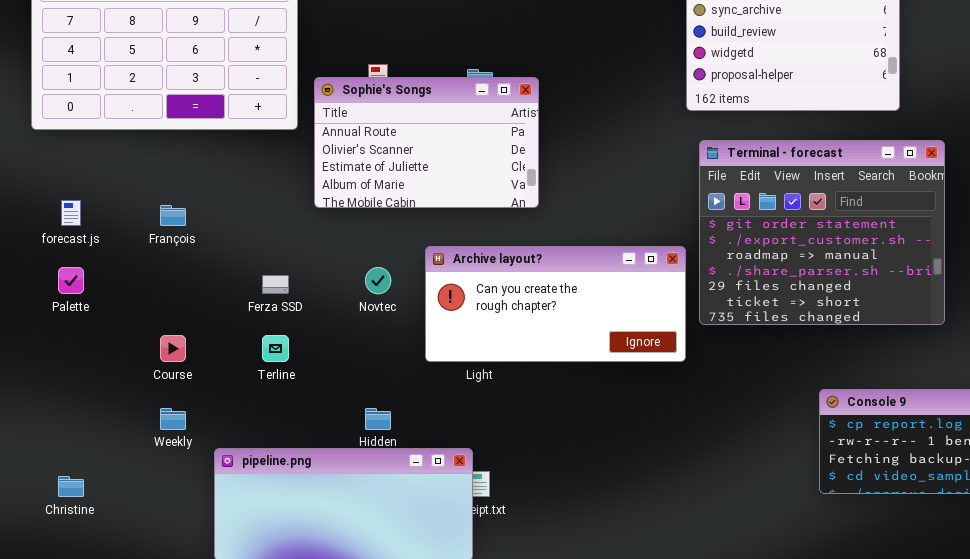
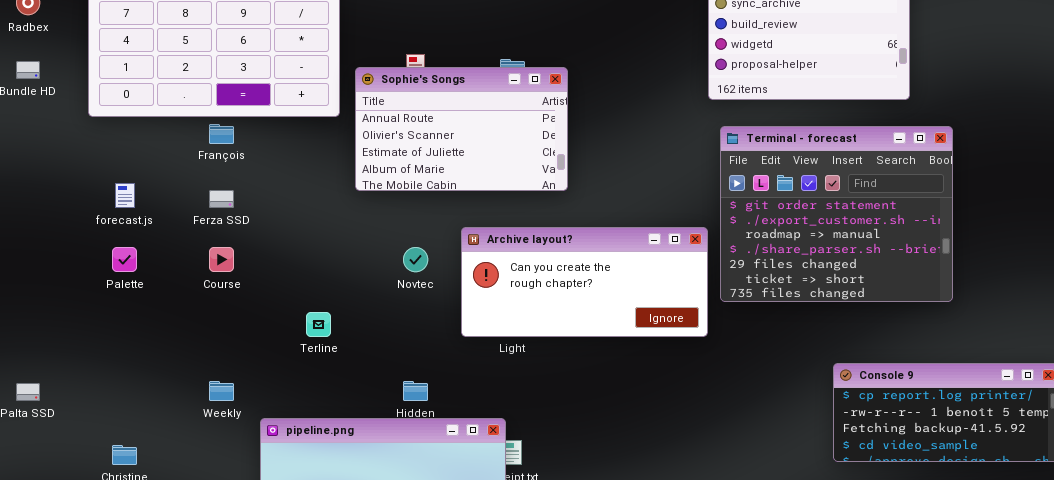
François: [160,205,186,226] -> [209,124,234,144], moved
Ferza SSD: [262,275,289,294] -> [209,190,234,208], moved
Course: [160,335,186,362] -> [209,247,234,272], moved

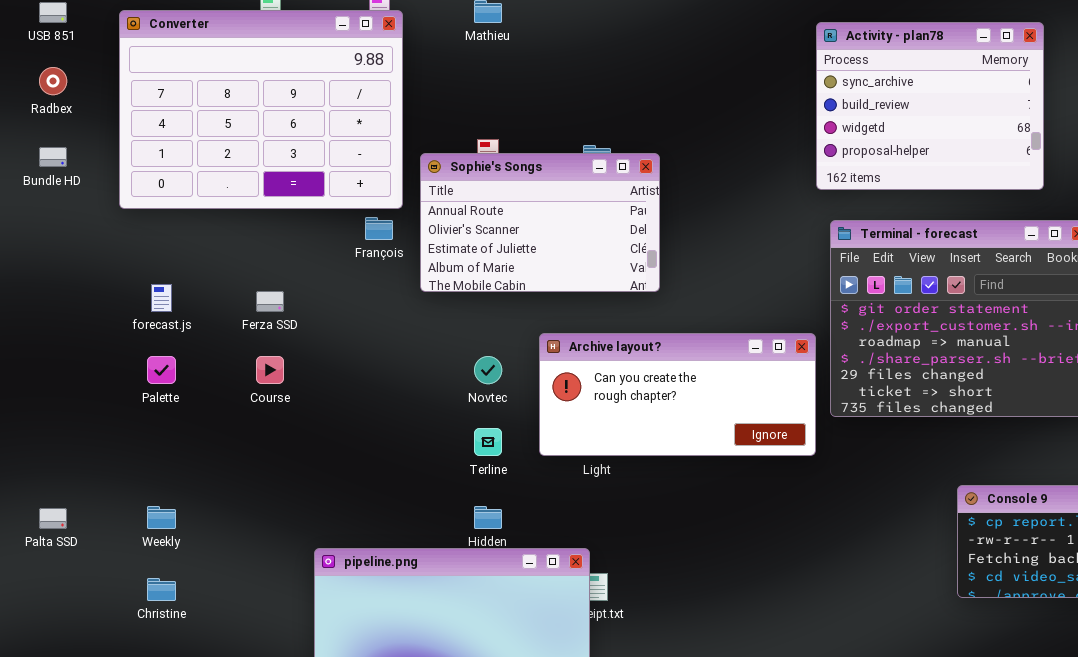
François: [209,124,234,144] -> [365,217,393,240], moved
Terline: [306,312,331,337] -> [474,428,502,456], moved
Weekly: [209,381,234,401] -> [147,506,176,529], moved

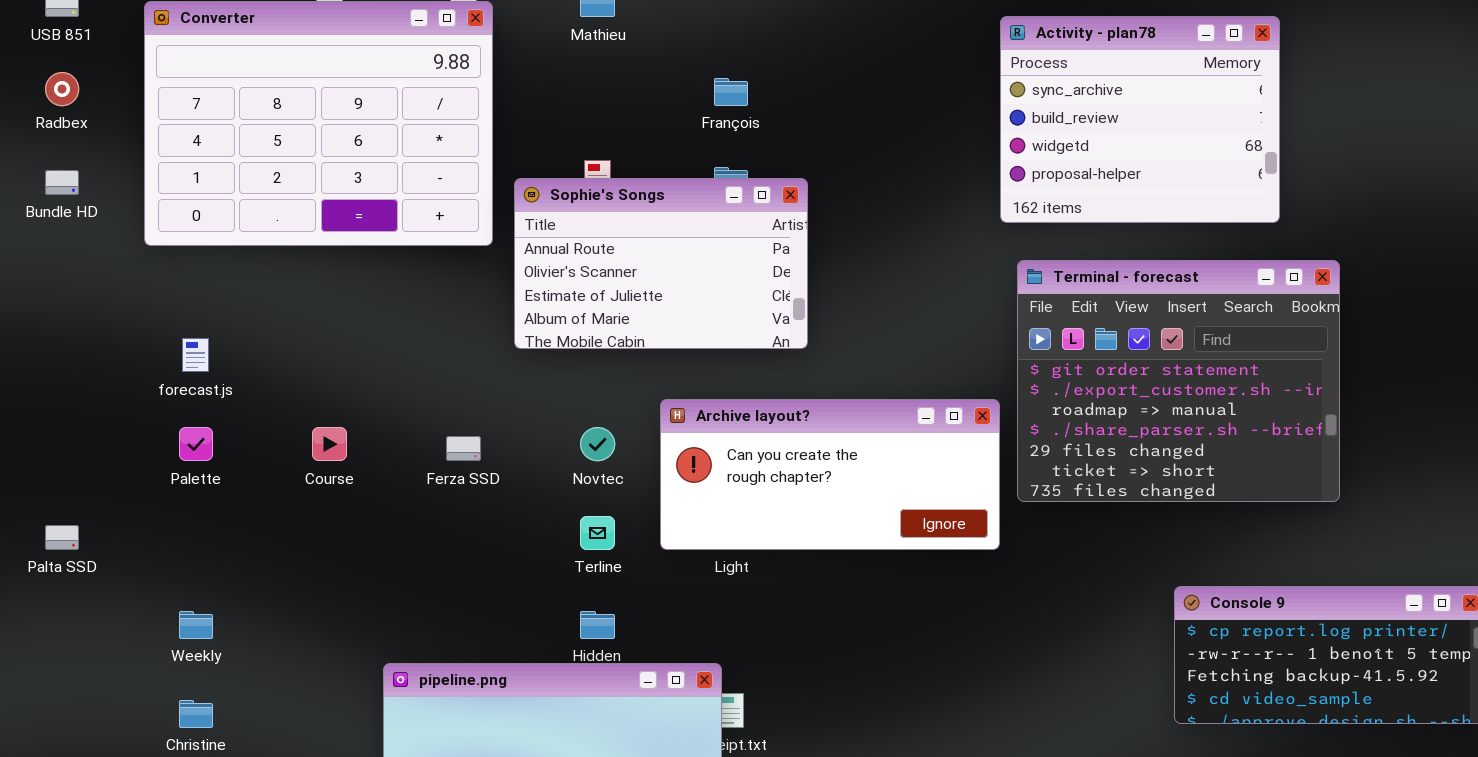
François: [365,217,393,240] -> [714,78,748,106], moved
Ferza SSD: [256,291,284,312] -> [446,436,481,461], moved
Palta SSD: [39,508,67,529] -> [45,525,79,550], moved

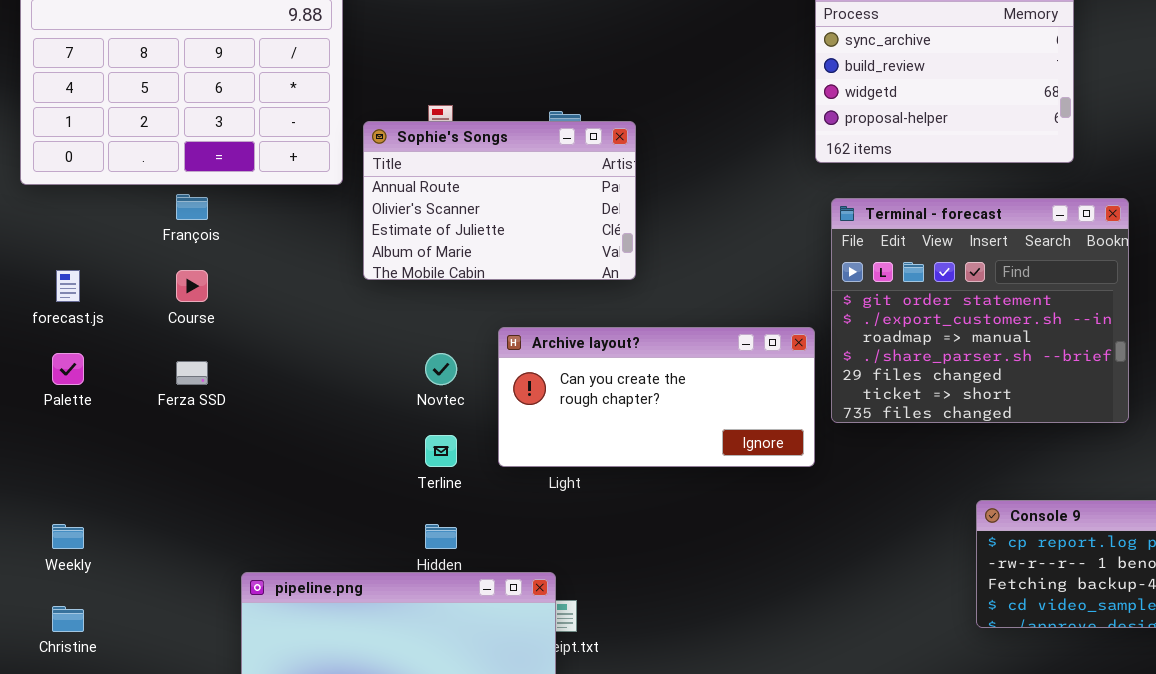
François: [714,78,748,106] -> [176,194,208,220], moved
Course: [312,427,347,461] -> [176,270,208,302], moved
Ferza SSD: [446,436,481,461] -> [176,361,208,385], moved

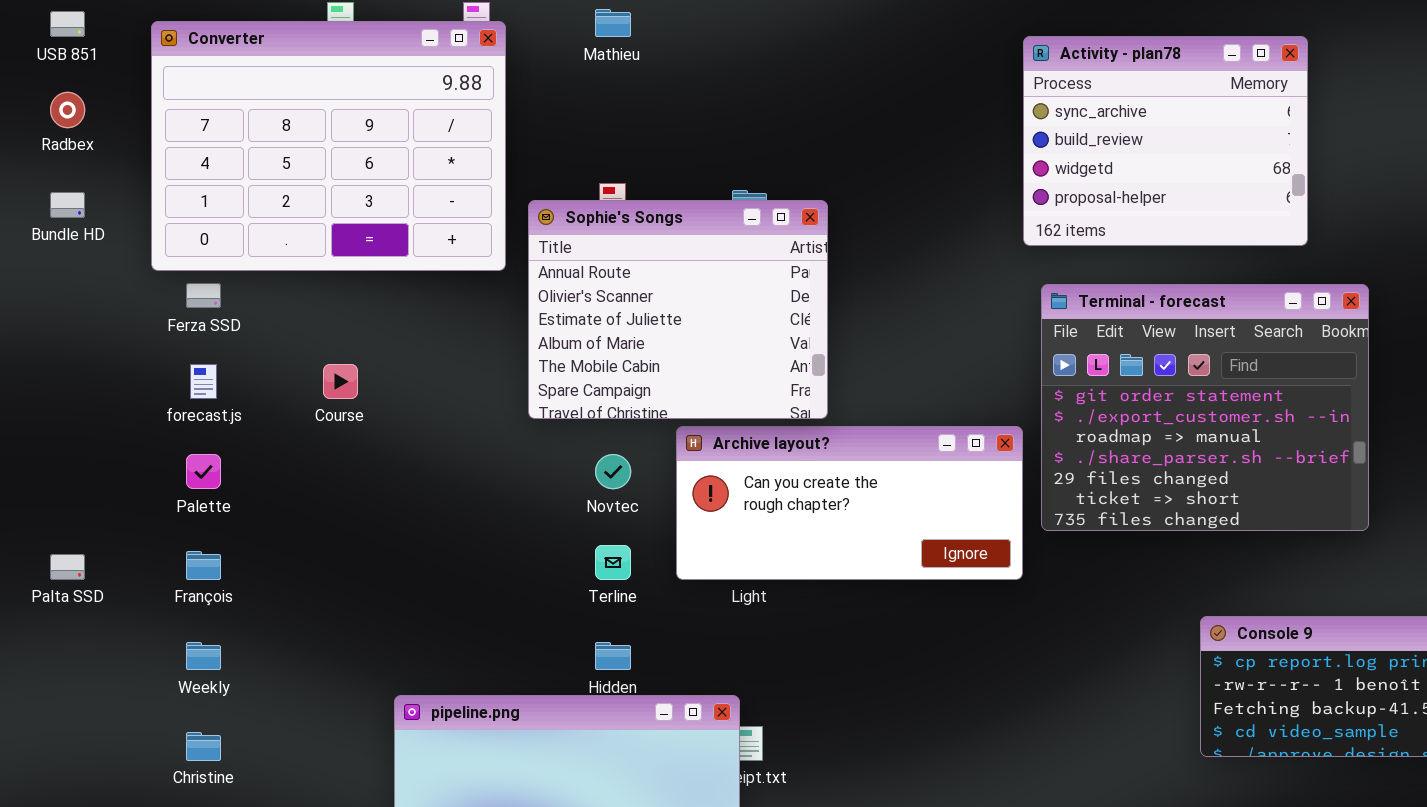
Sophie's Songs: [363,121,636,280] -> [528,200,828,419], resized
François: [176,194,208,220] -> [186,551,221,580], moved
Ferza SSD: [176,361,208,385] -> [186,283,221,308], moved

